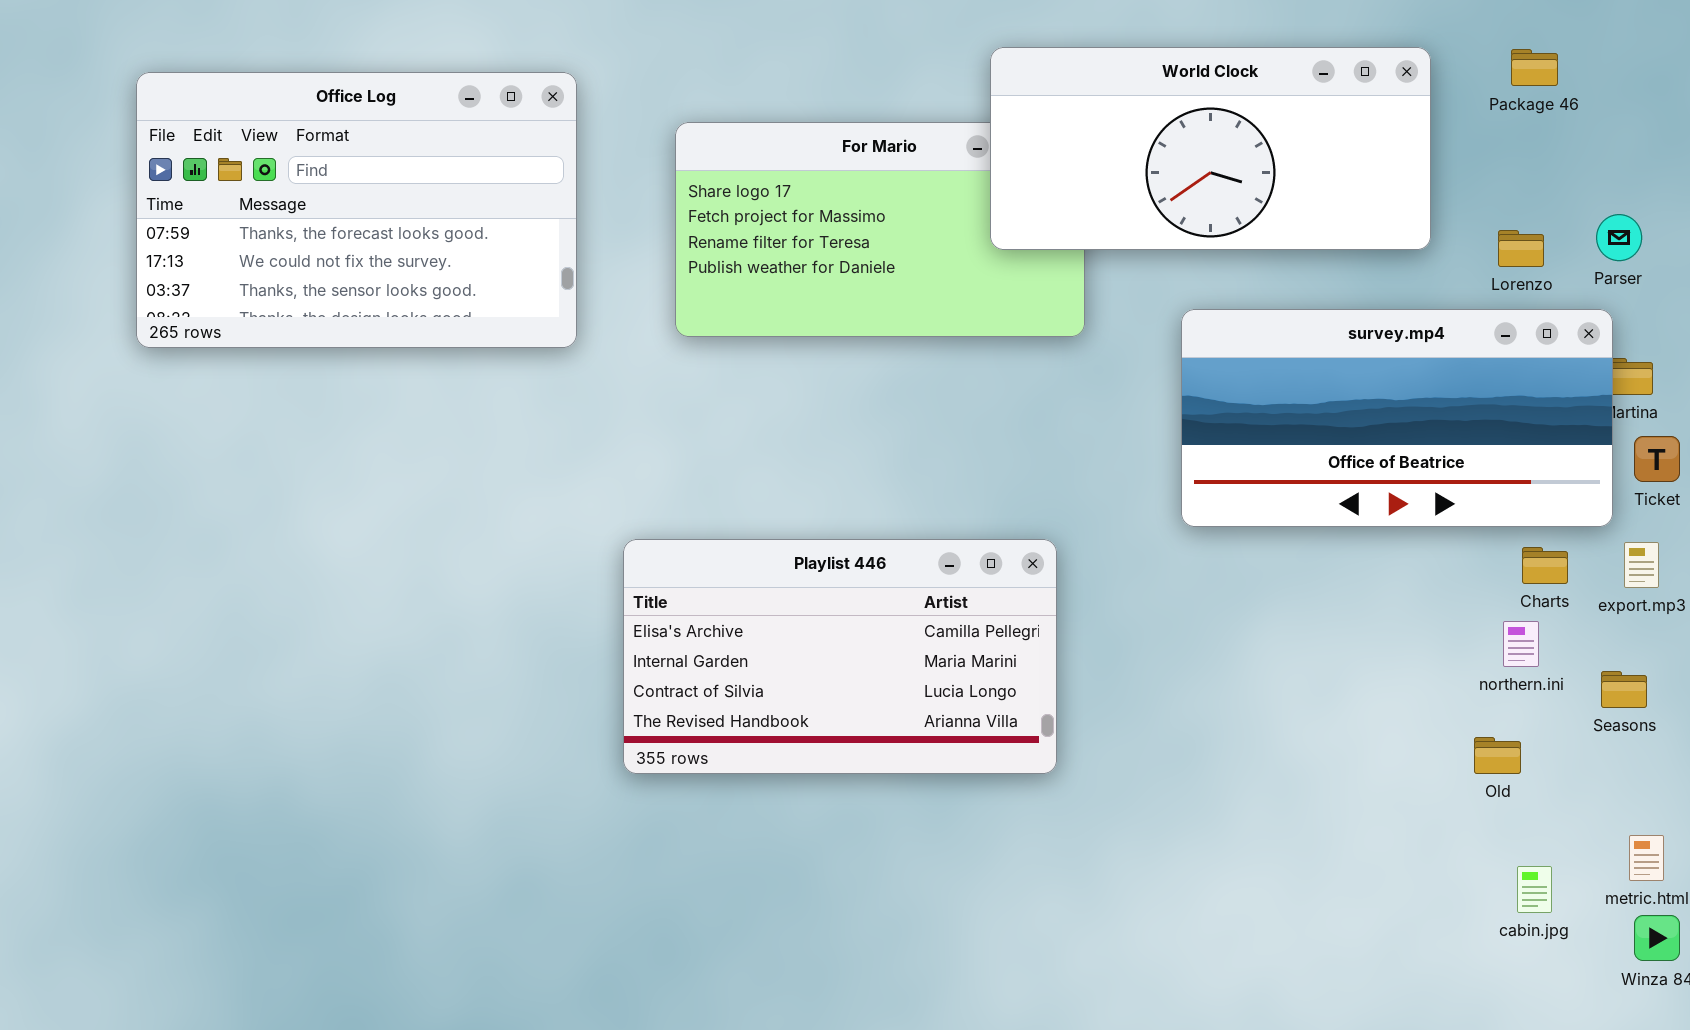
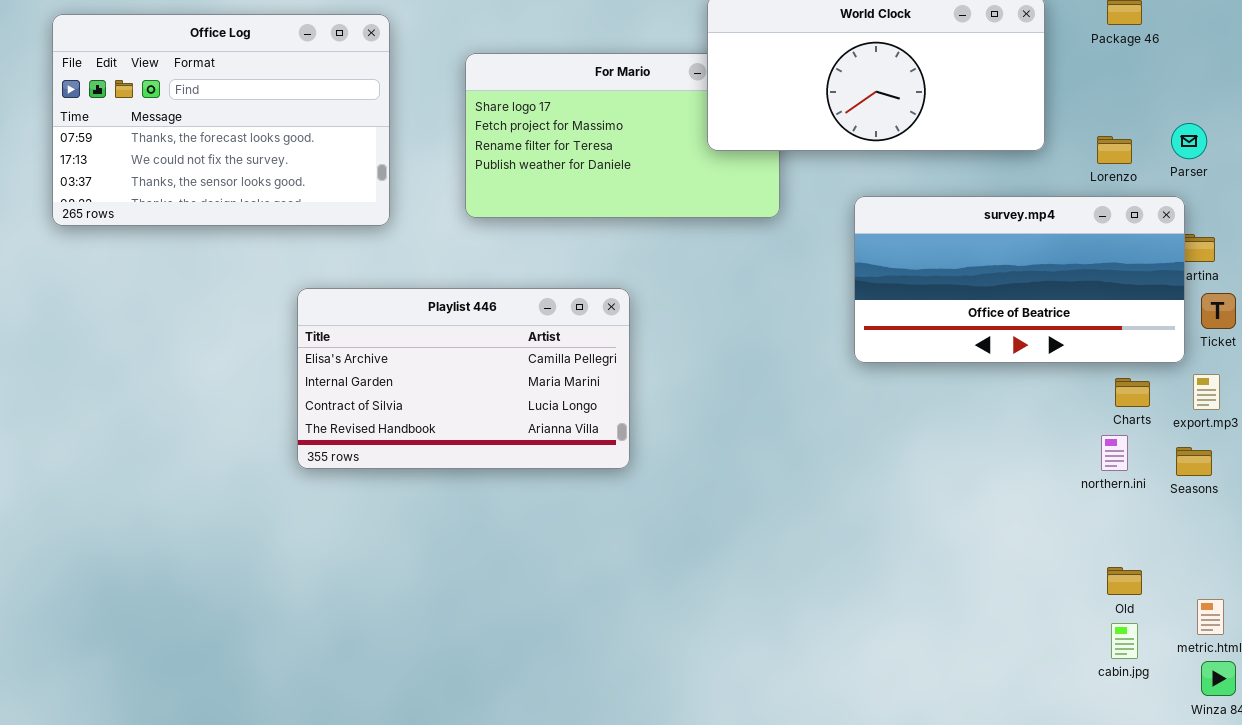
Playlist 446: [623,539,1057,774] -> [297,288,630,469], moved
Seasons: [1601,671,1647,708] -> [1176,447,1212,476], moved
Old: [1474,737,1521,774] -> [1107,567,1142,595], moved

